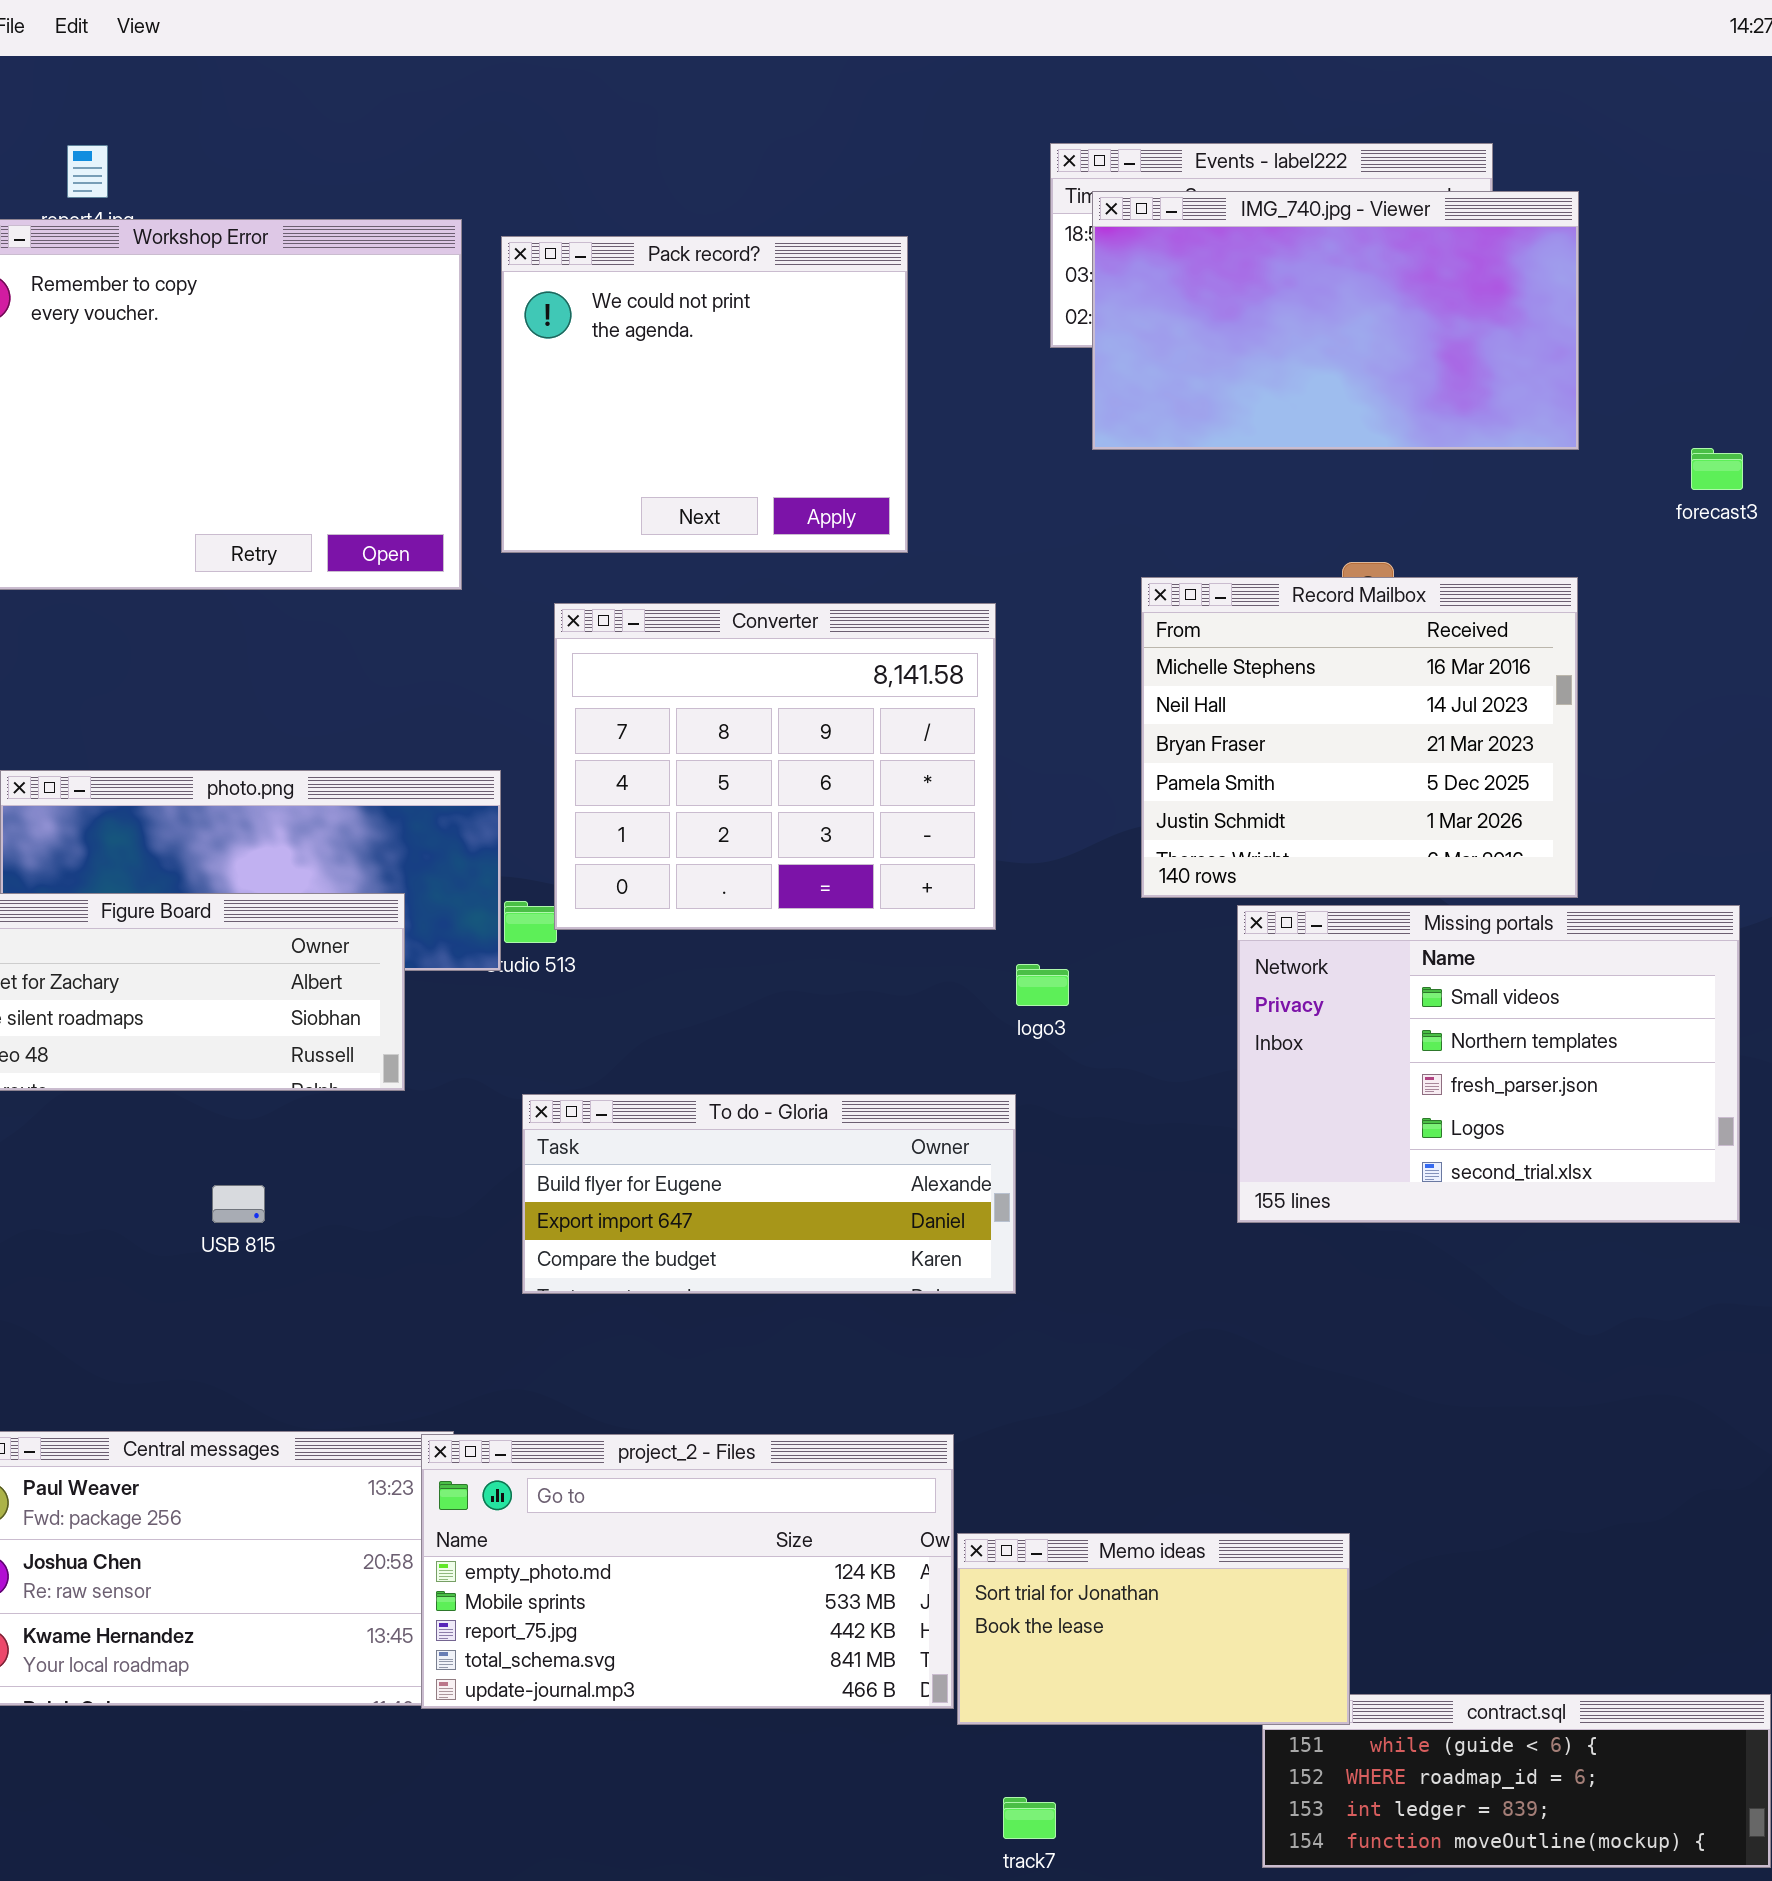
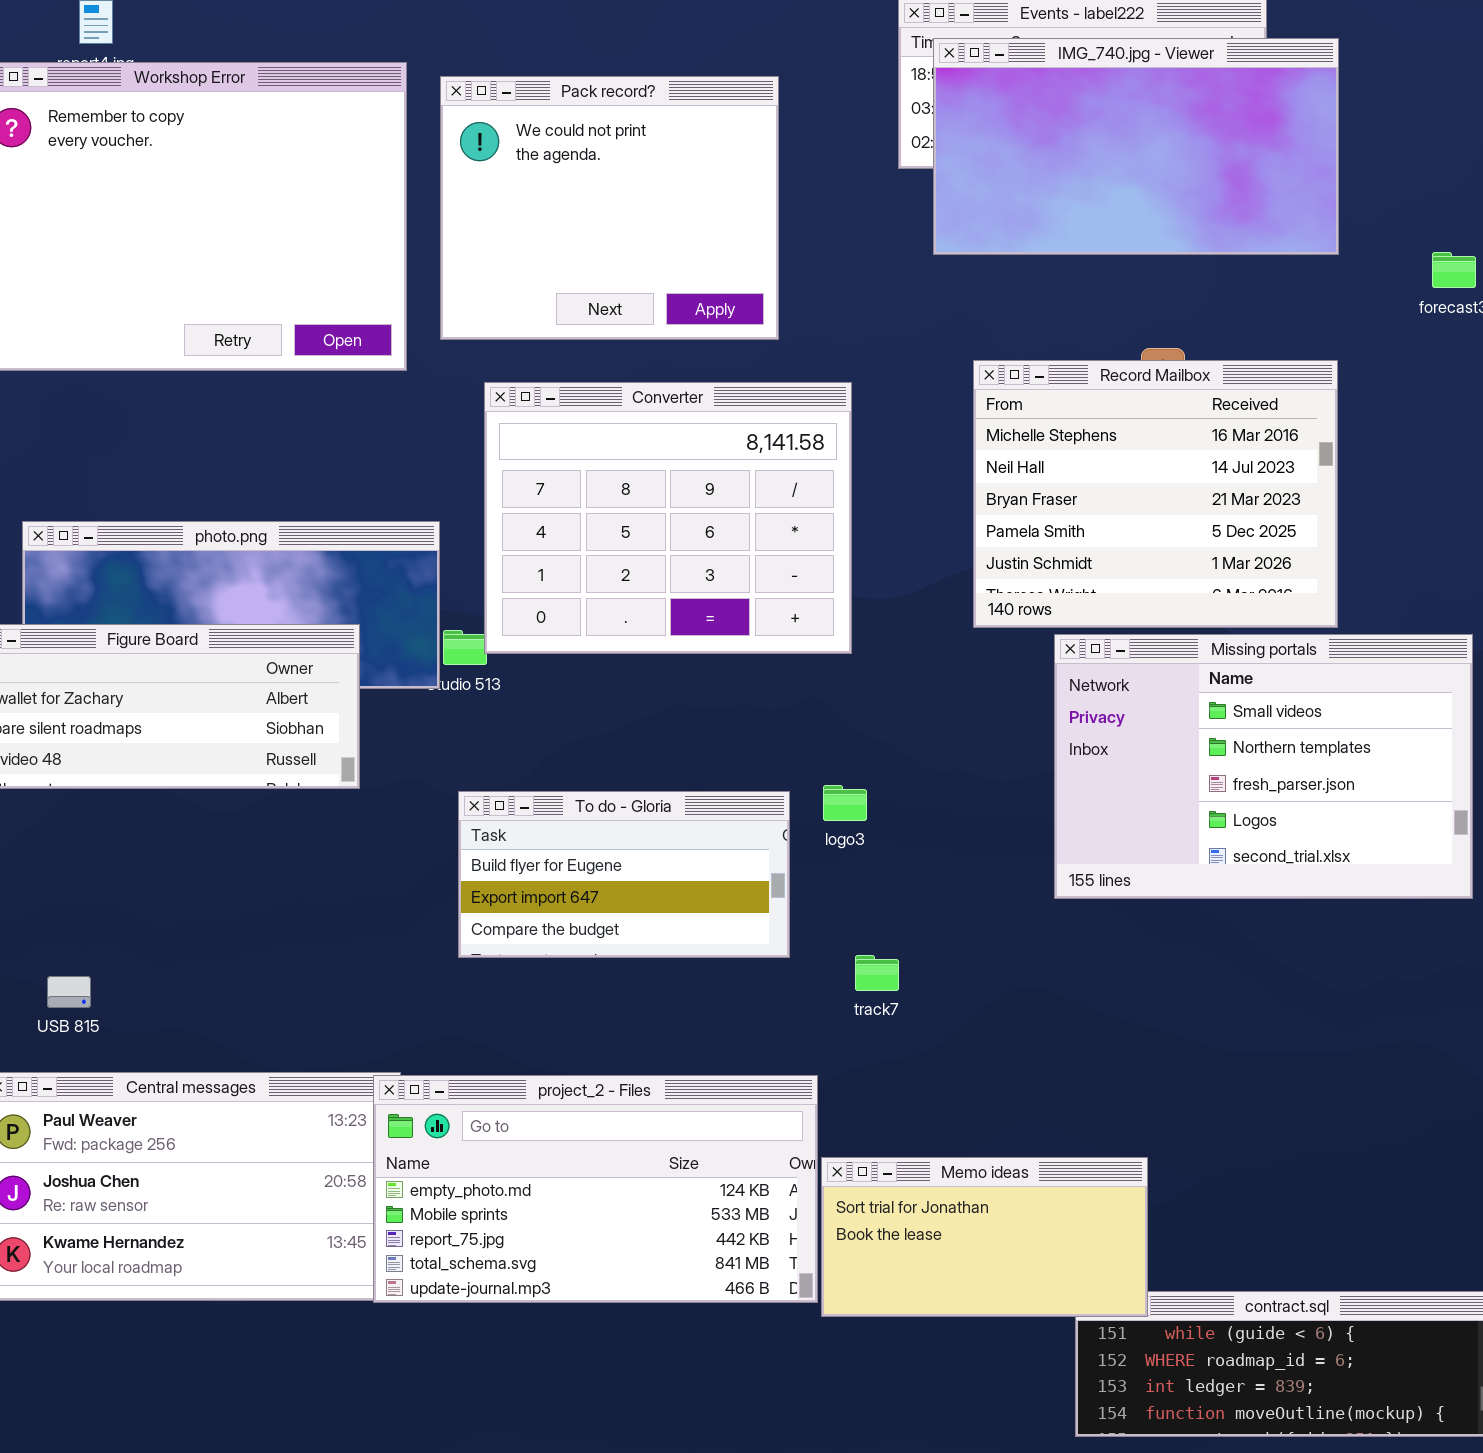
logo3: [1016,964,1069,1006] -> [823,785,867,821], moved
To do - Gloria: [522,1094,1016,1294] -> [458,791,790,958], resized
USB 815: [212,1185,265,1223] -> [47,976,91,1008], moved
track7: [1003,1797,1056,1839] -> [855,955,899,991], moved

